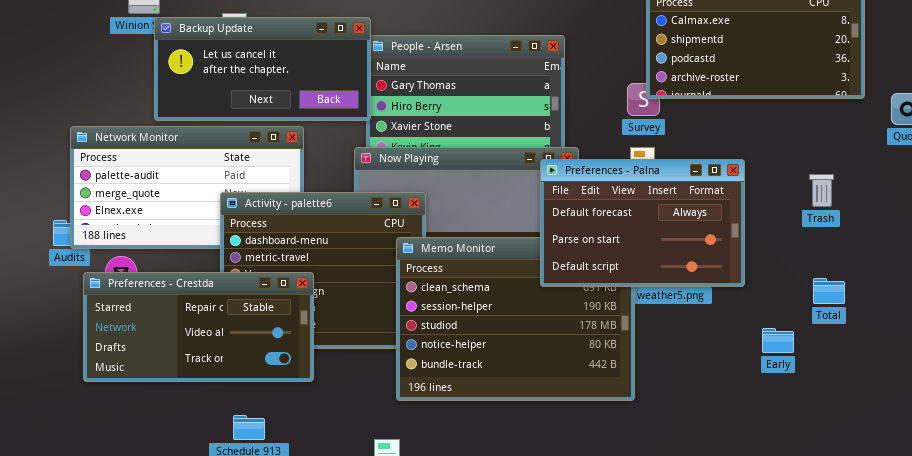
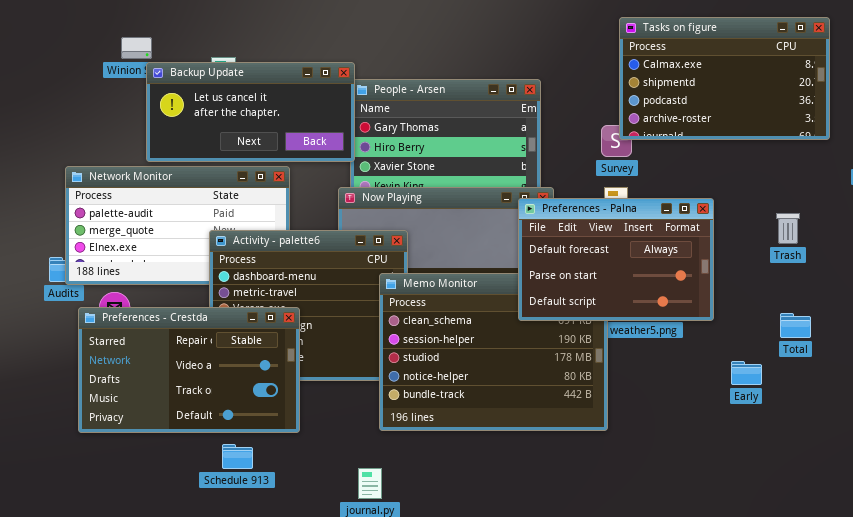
Preferences - Crestda: [83,272,314,382] -> [78,307,300,433], resized

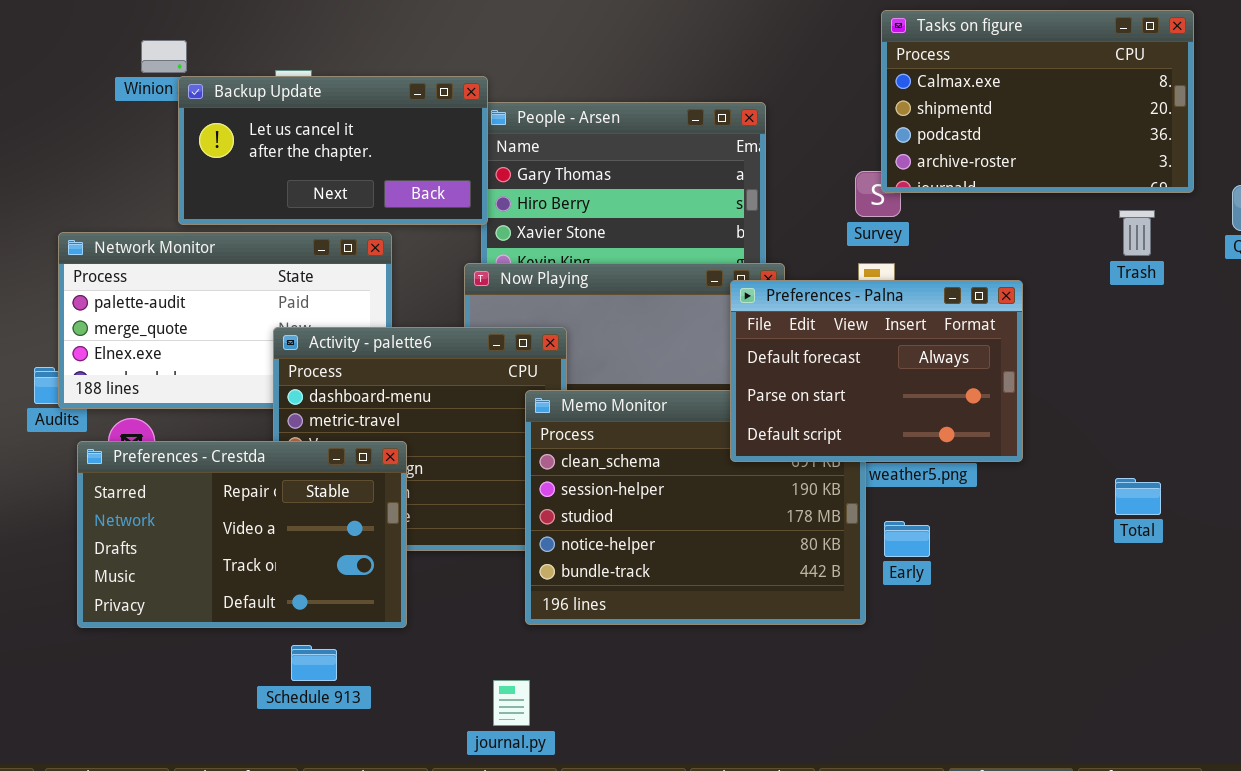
Trash: [776,213,800,244] -> [1119,210,1155,256], moved
Total: [780,313,811,338] -> [1115,478,1161,515], moved
Early: [731,361,762,385] -> [884,521,930,557], moved

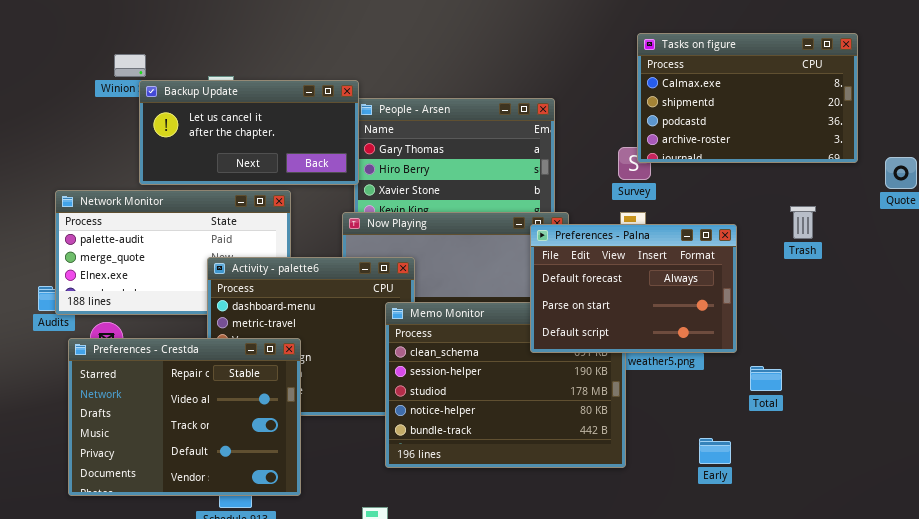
Trash: [1119,210,1155,256] -> [790,206,816,239], moved
Preferences - Crestda: [77,441,407,628] -> [68,338,301,496], resized
Total: [1115,478,1161,515] -> [750,366,782,391], moved
Early: [884,521,930,557] -> [699,438,731,464], moved

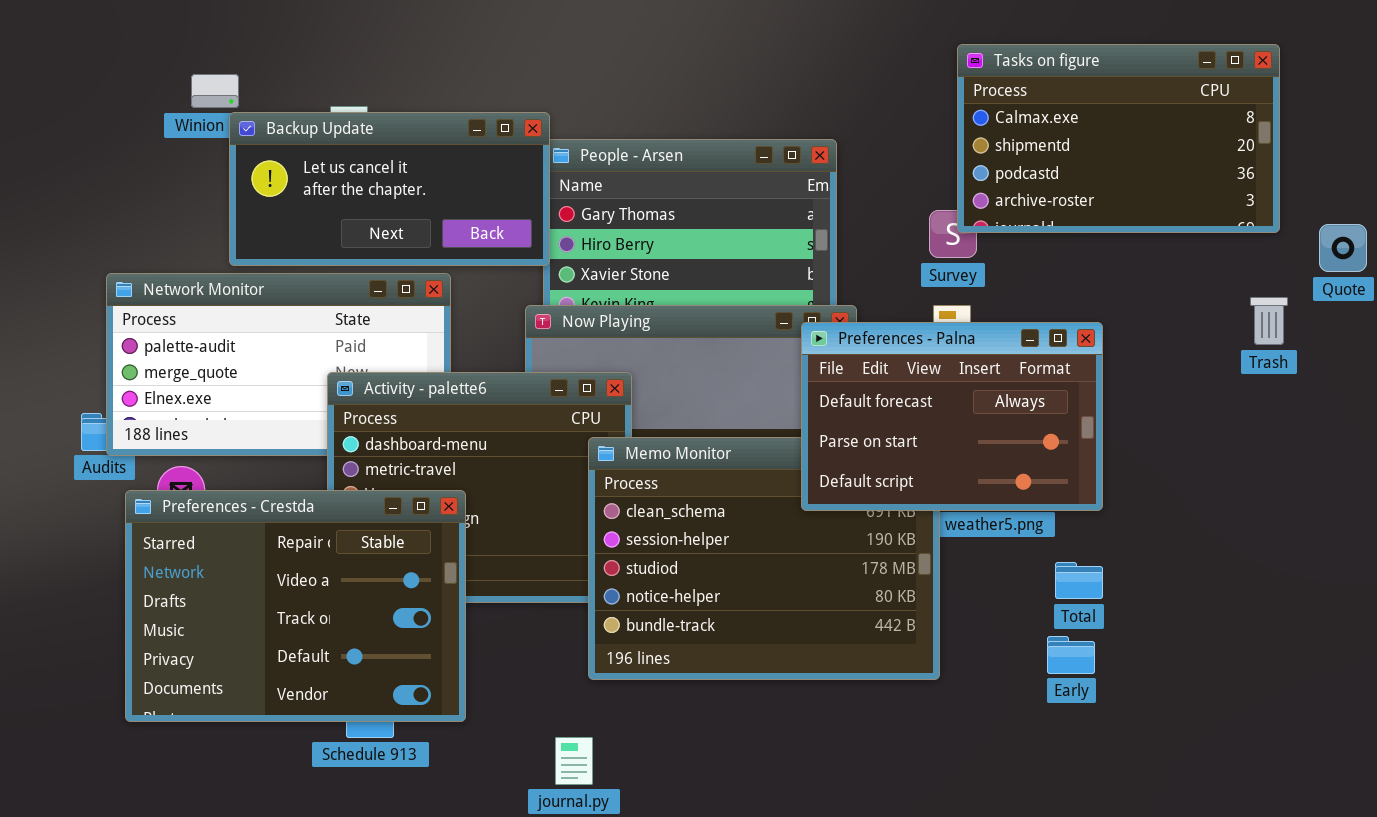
Trash: [790,206,816,239] -> [1250,297,1288,345], moved
Total: [750,366,782,391] -> [1055,562,1103,599], moved

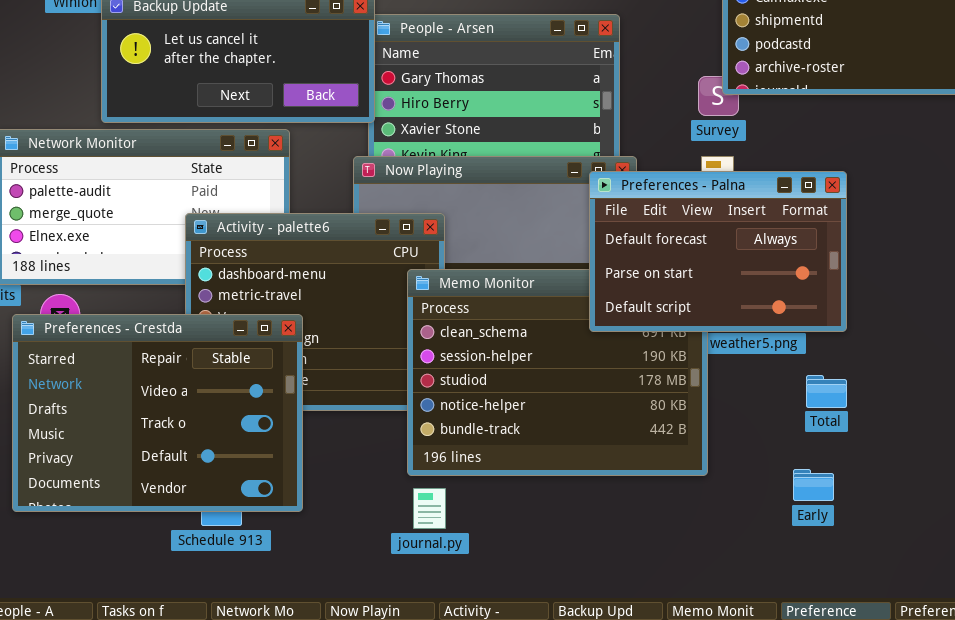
Early: [1047,636,1095,674] -> [793,469,834,501], moved
journal.py: [555,737,593,785] -> [413,488,446,529], moved

